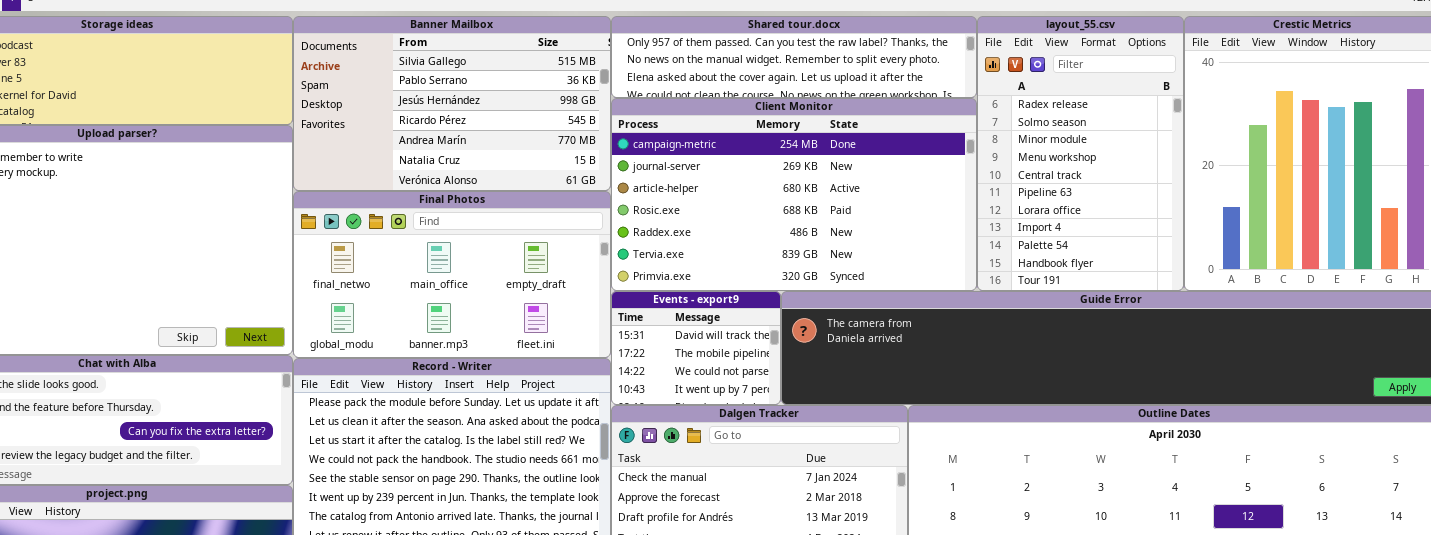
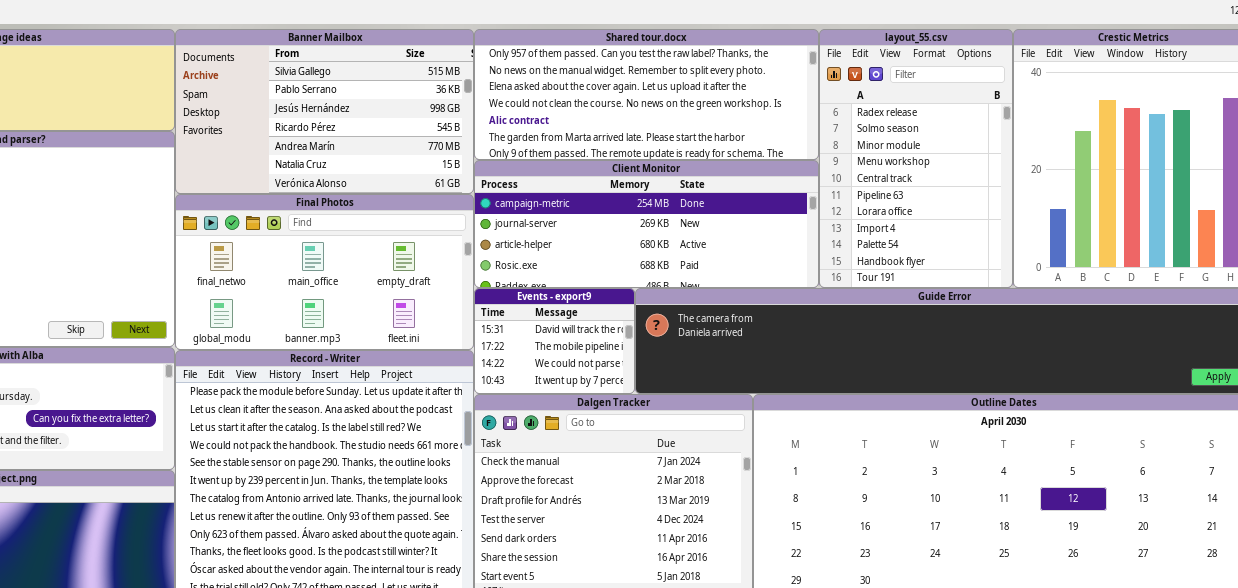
Shared tour.docx: [611,16,977,98] -> [474,29,819,160], resized
Client Monitor: [611,98,977,291] -> [474,160,819,288], resized

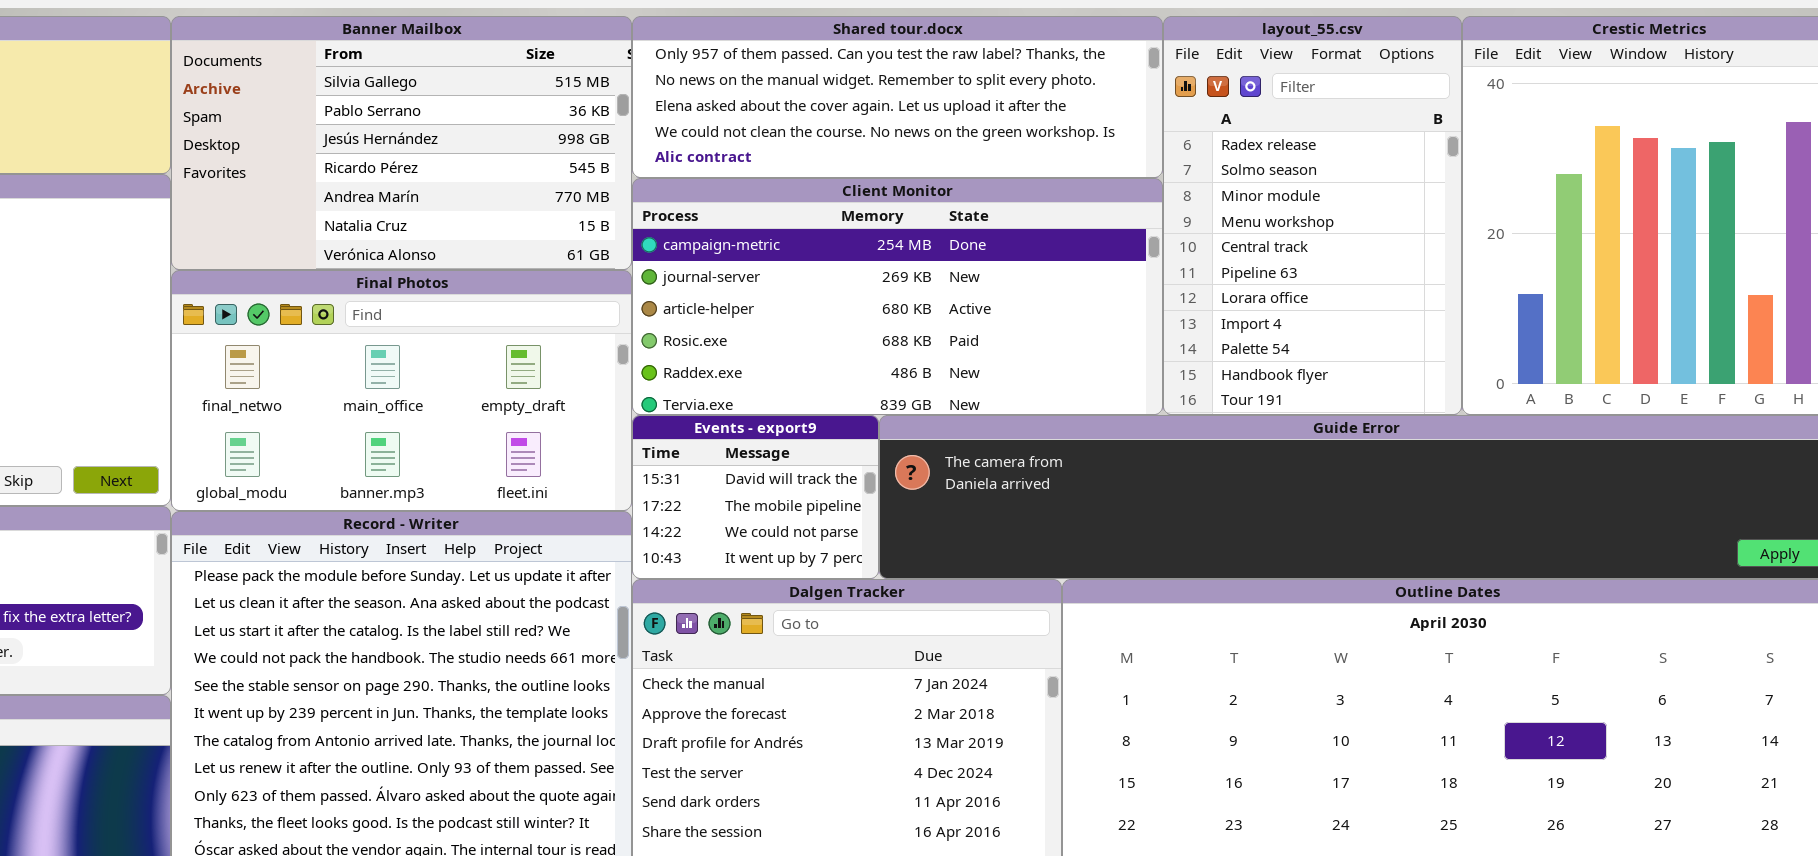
Shared tour.docx: [474,29,819,160] -> [632,16,1163,178], resized
Client Monitor: [474,160,819,288] -> [632,178,1163,415], resized

